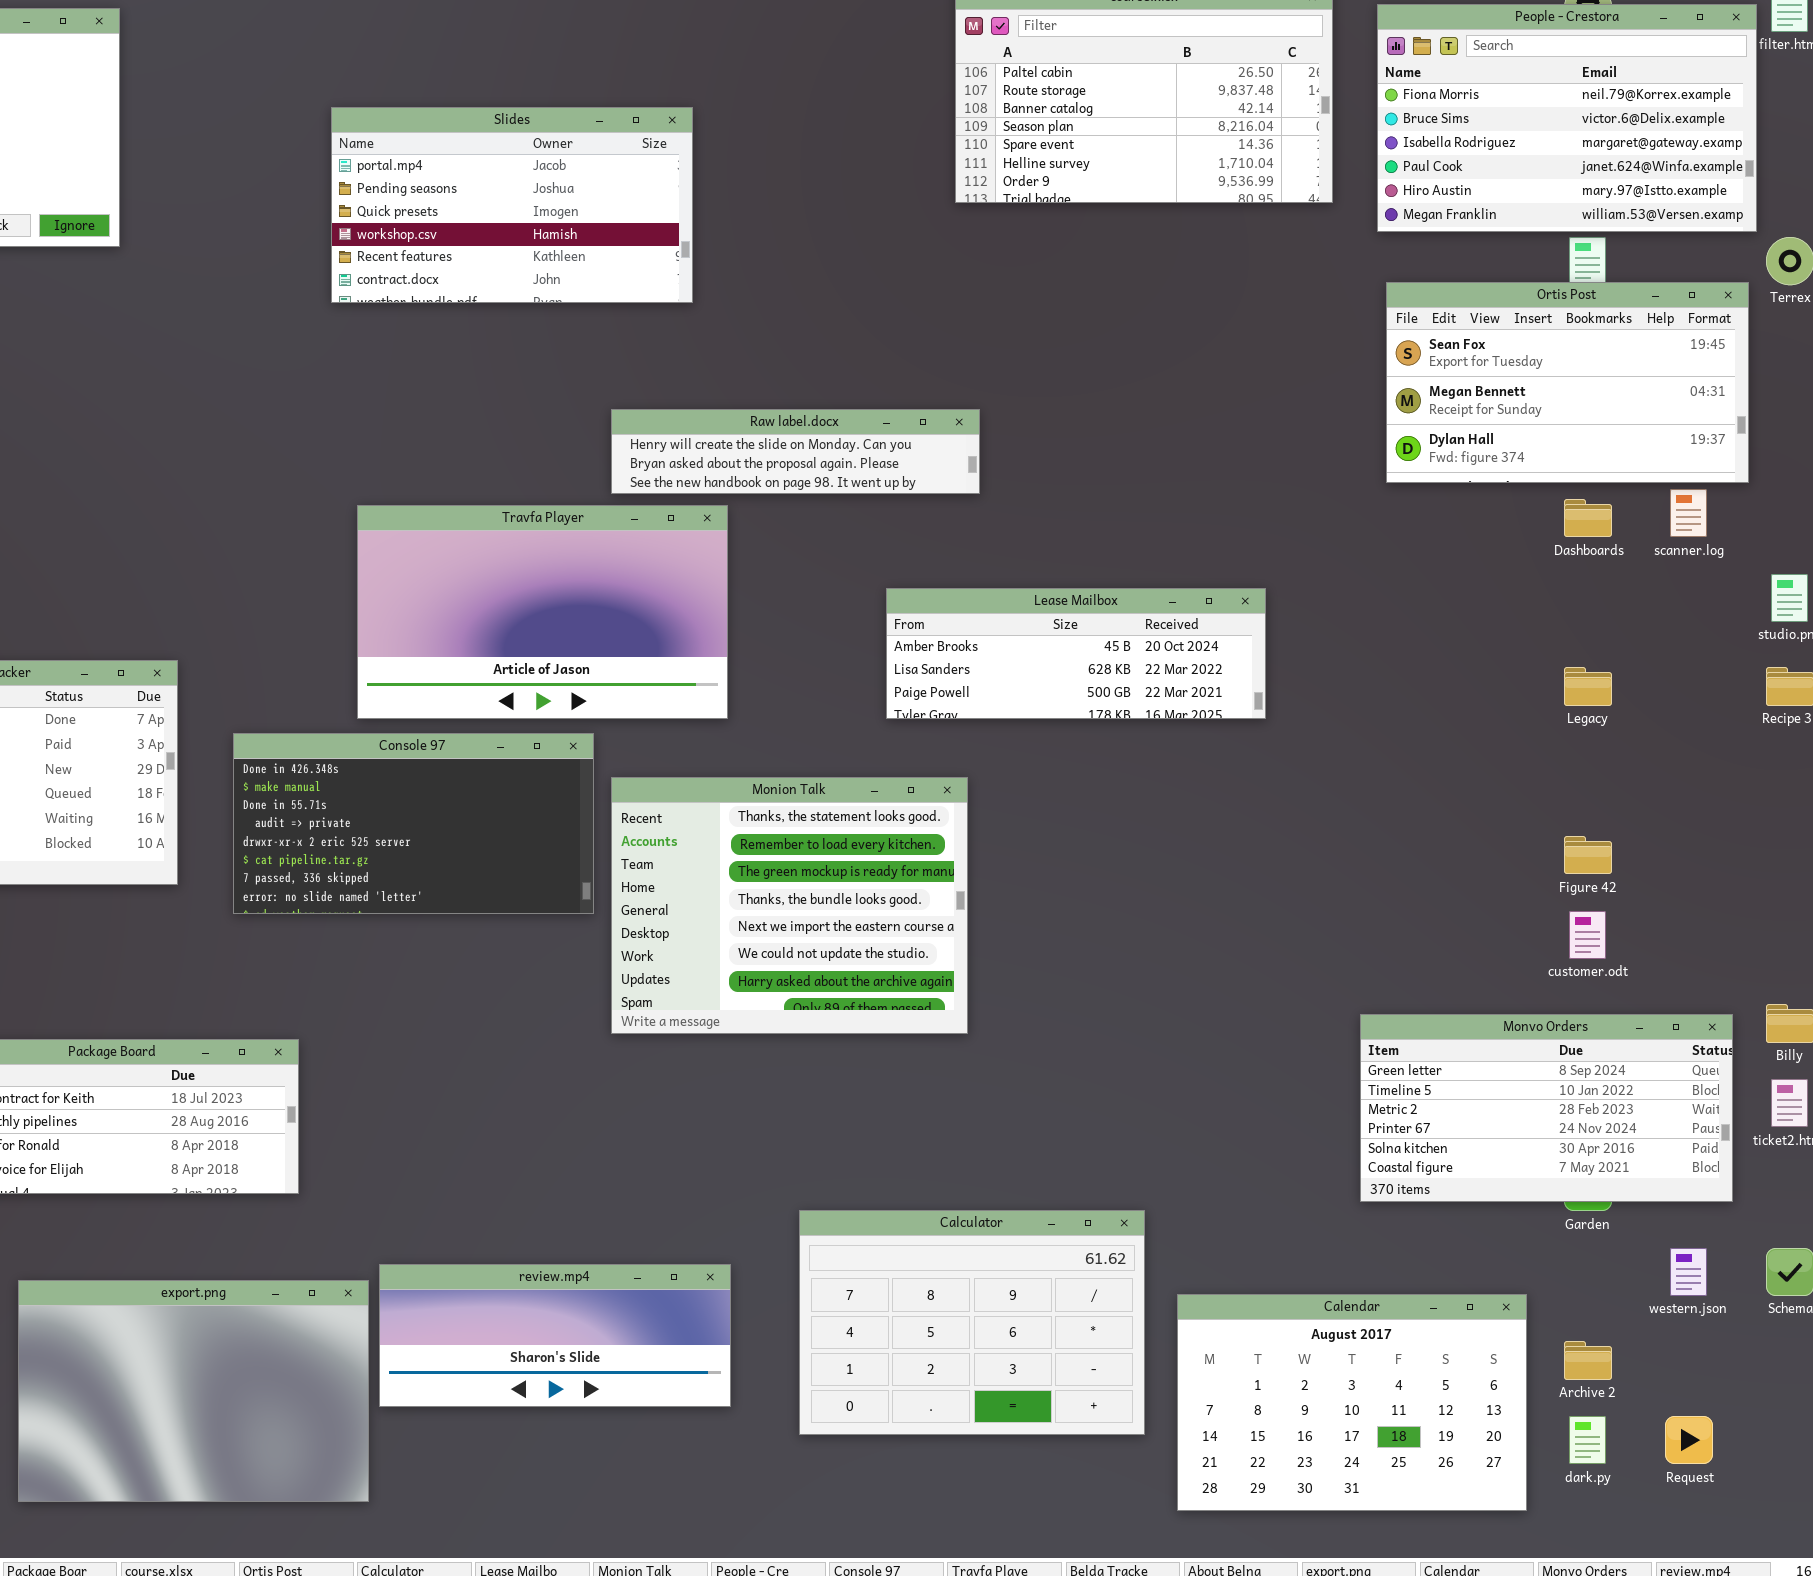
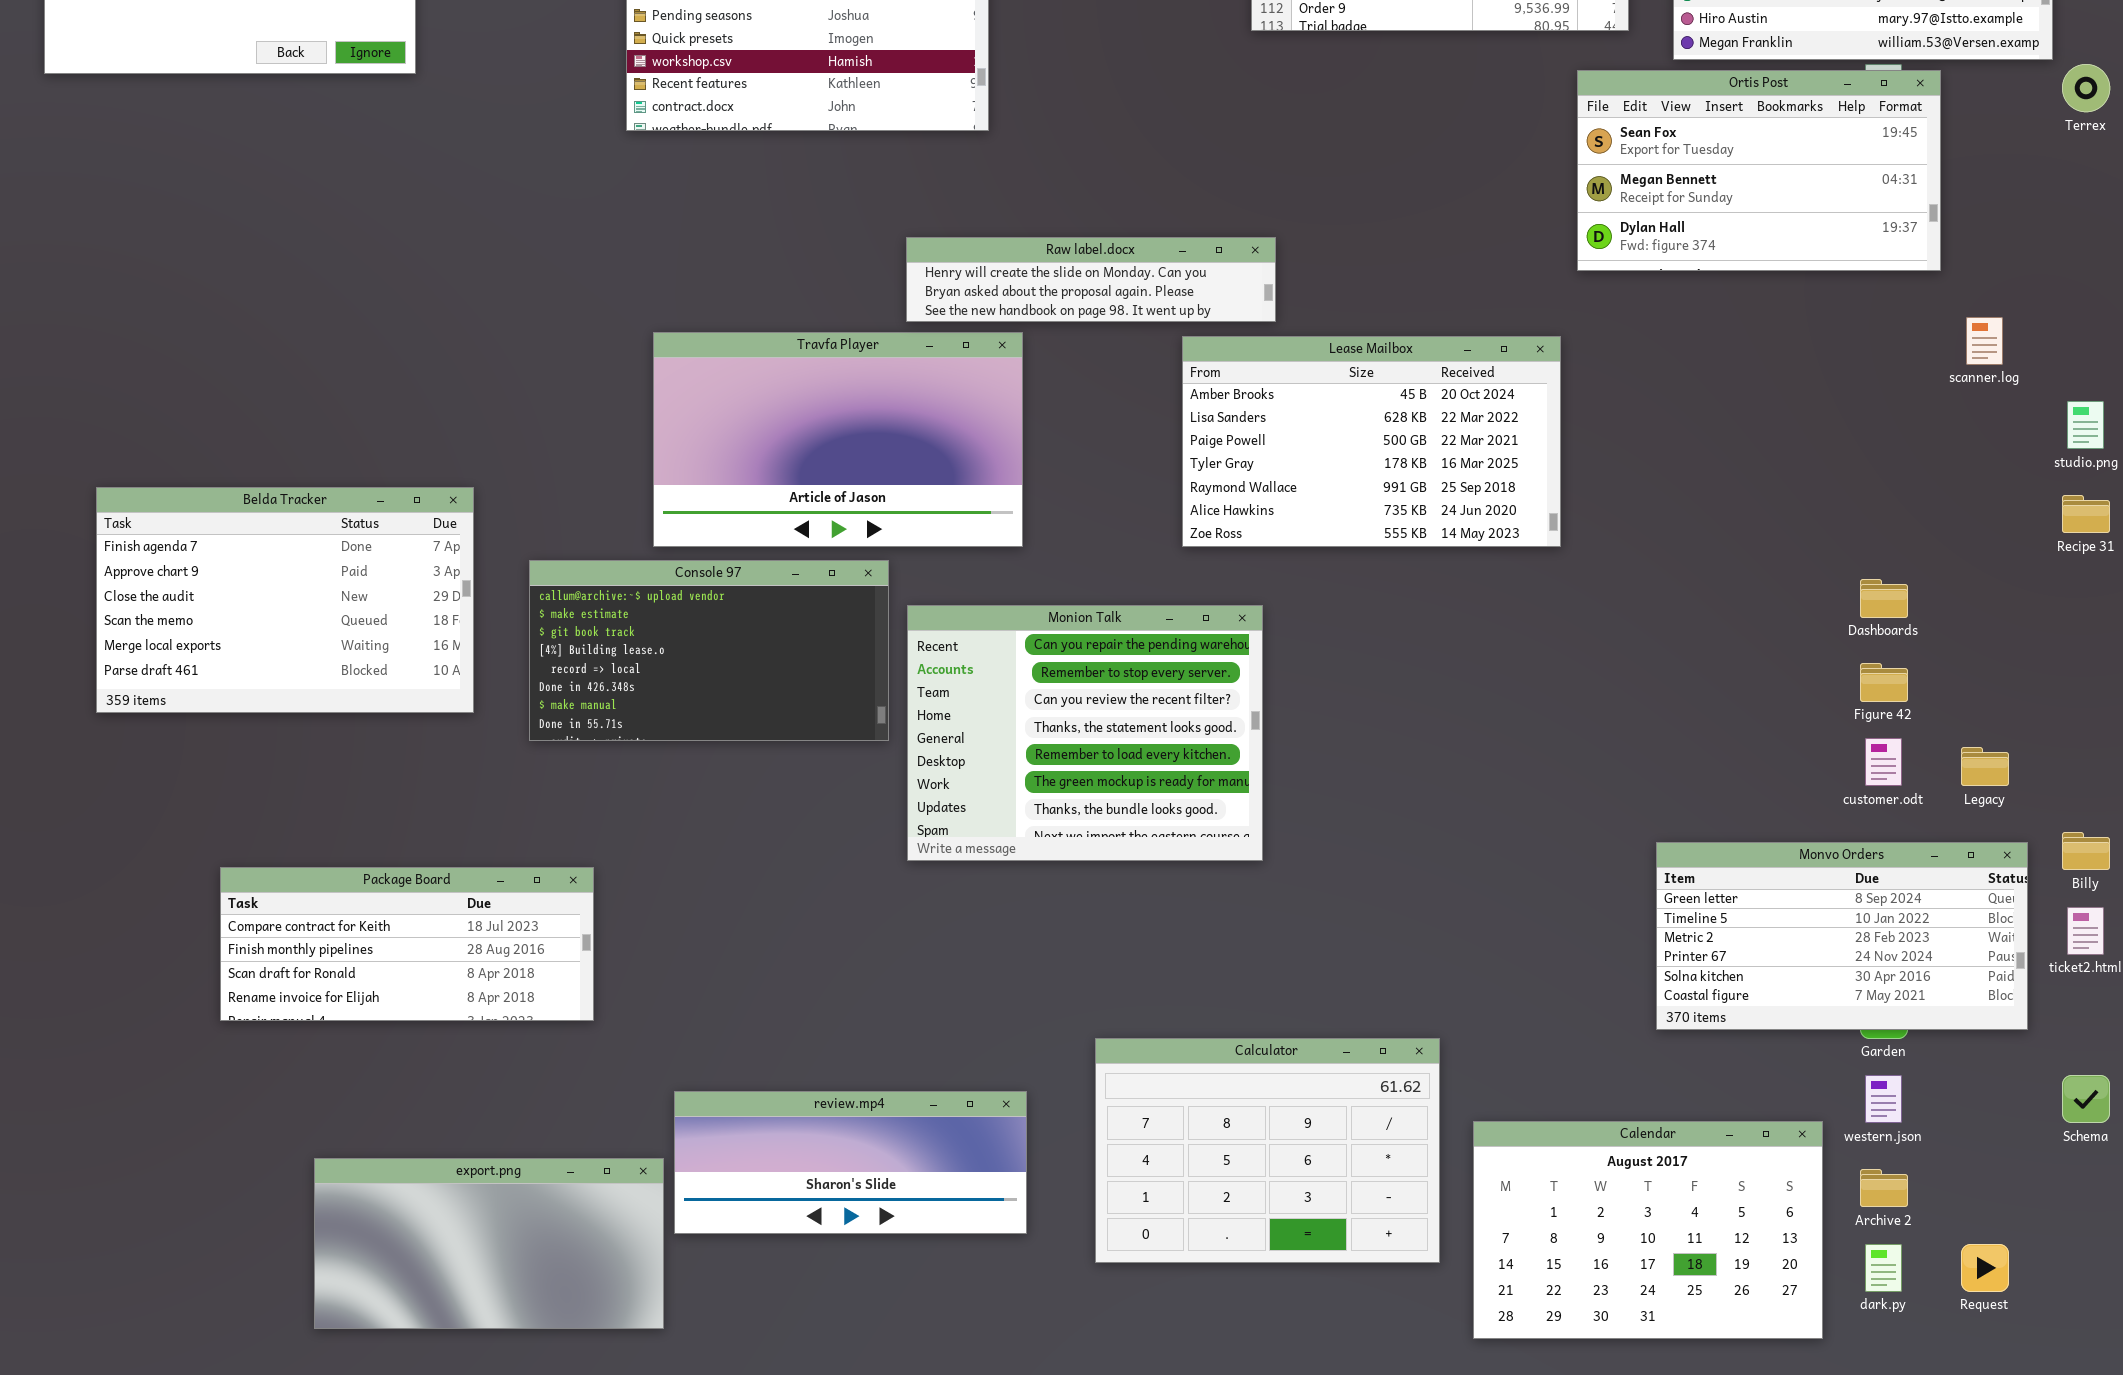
Ortis Post: [1386,282,1749,483] -> [1577,70,1941,271], moved
Dashboards: [1564,499,1612,537] -> [1860,579,1908,618], moved
Lease Mailbox: [886,588,1266,719] -> [1182,336,1561,547], resized
Legacy: [1564,667,1612,706] -> [1961,747,2009,786], moved
Console 97: [233,733,594,914] -> [529,560,889,741], scrolled up 5 rows
Monion Talk: [611,777,968,1034] -> [907,605,1263,861], scrolled up 3 rows
western.json: [1670,1248,1707,1296] -> [1865,1075,1902,1123], moved
export.png: [18,1280,369,1502] -> [314,1158,664,1329], resized

